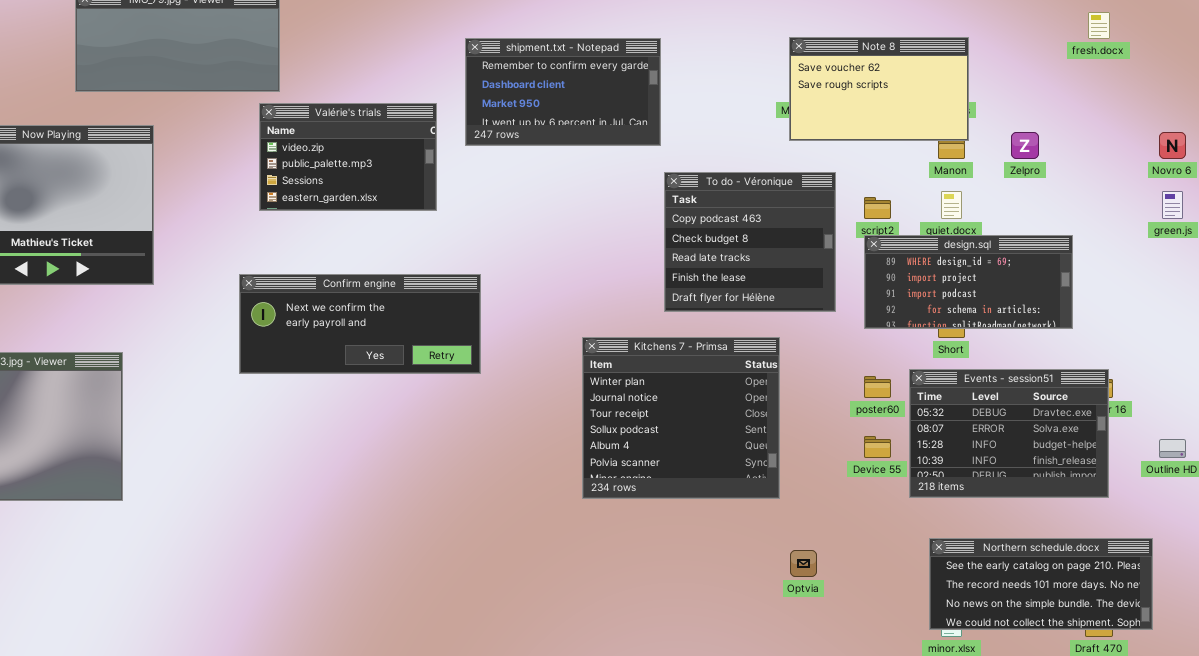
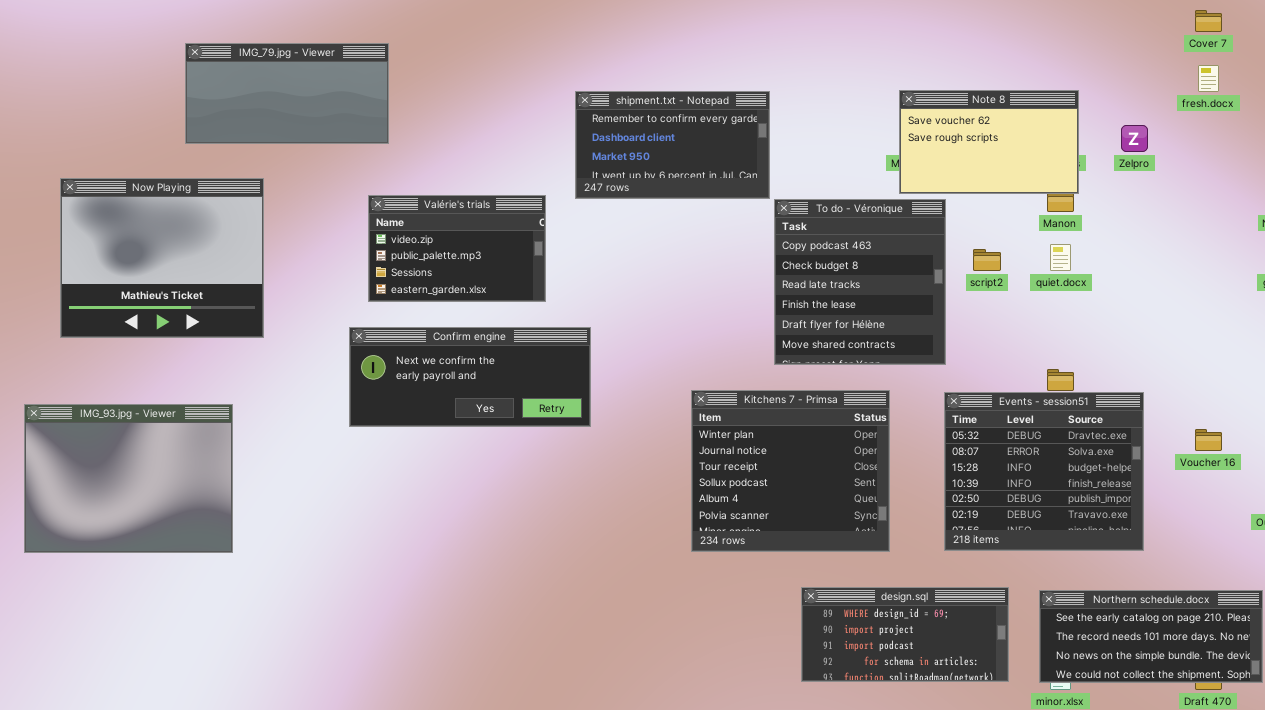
Valérie's trials: [259,103,437,211] -> [368,195,546,302], moved
Zelpro: [1011,132,1039,159] -> [1121,125,1148,152], moved
To do - Véronique: [664,172,836,312] -> [774,199,946,365], resized
design.sql: [864,235,1073,329] -> [801,587,1009,682], moved
Events - session51: [909,369,1109,498] -> [944,392,1144,551], moved, resized

